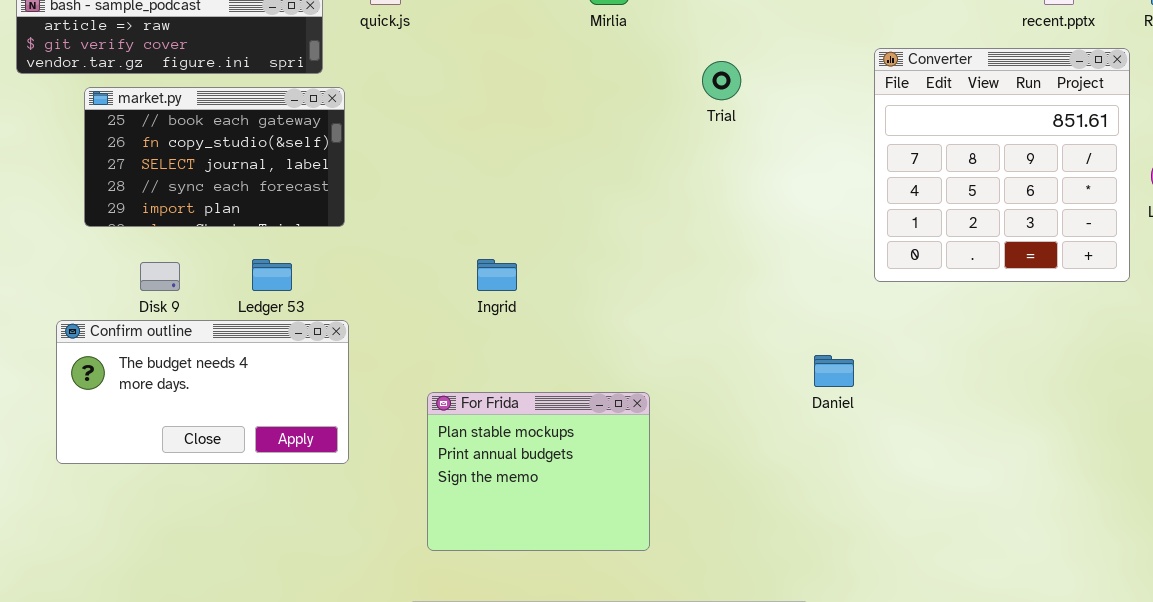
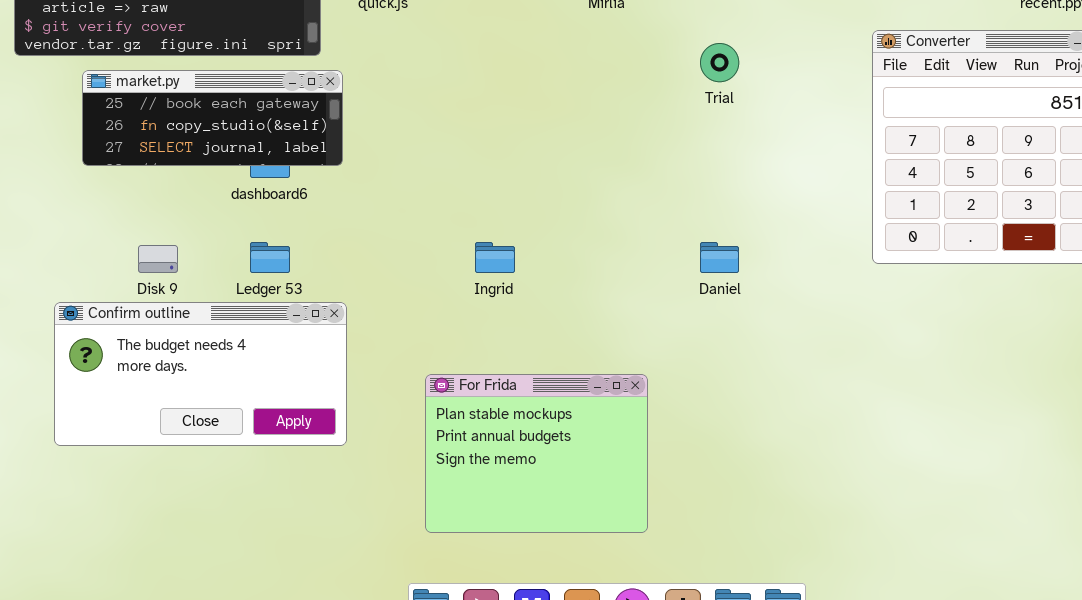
market.py: [84,87,345,227] -> [82,70,343,166], resized
Daniel: [814,355,854,387] -> [700,242,739,273], moved

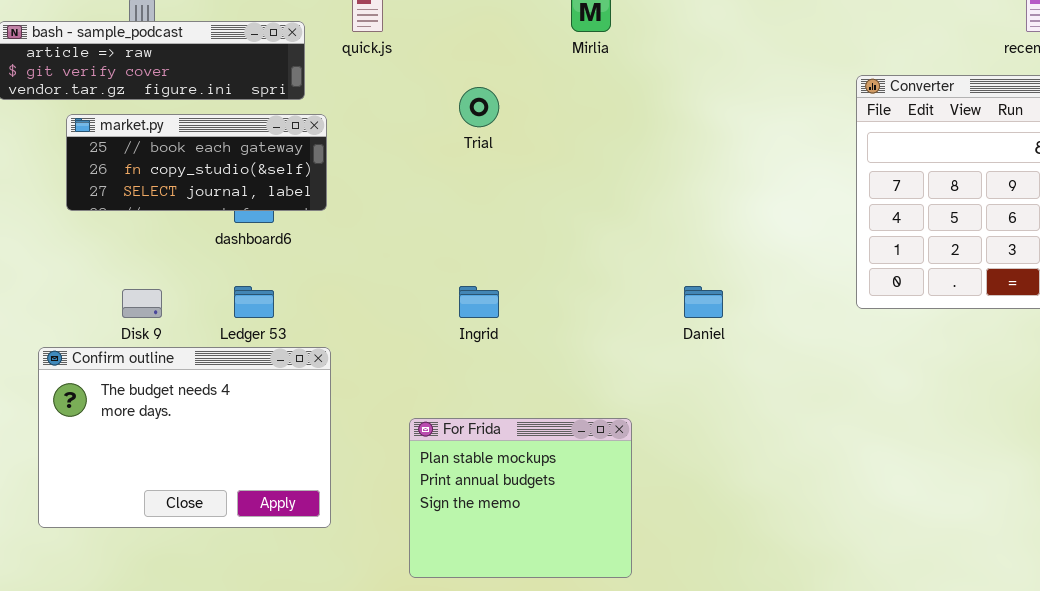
Trial: [700,43,739,82] -> [459,87,499,127], moved
Confirm outline: [54,302,347,446] -> [38,347,331,528], resized

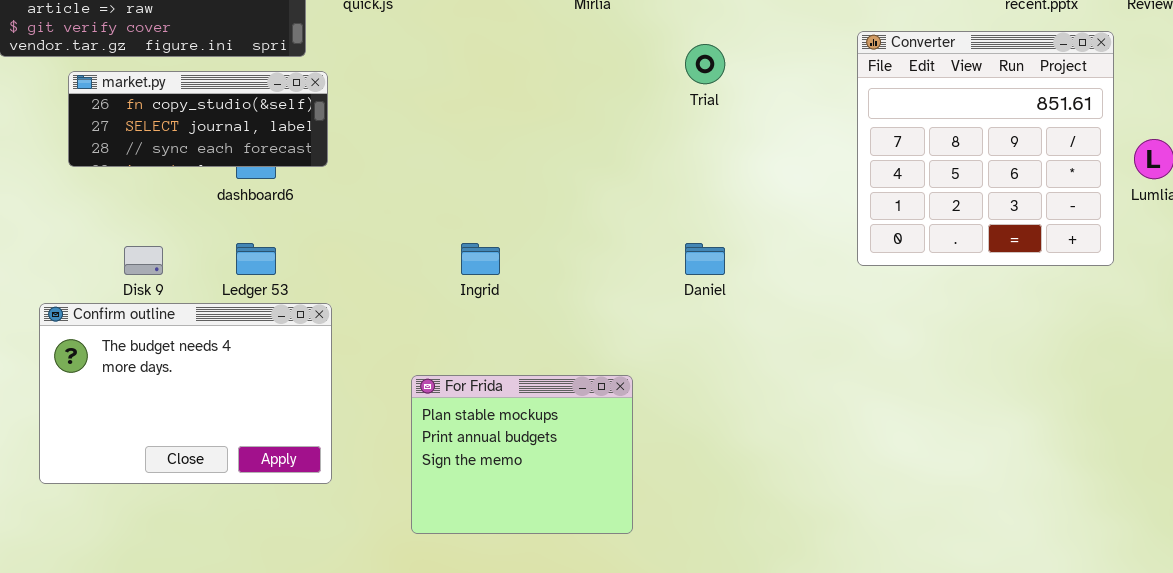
Trial: [459,87,499,127] -> [685,44,725,84], moved
market.py: [66,114,327,211] -> [68,71,328,167], scrolled down 1 row

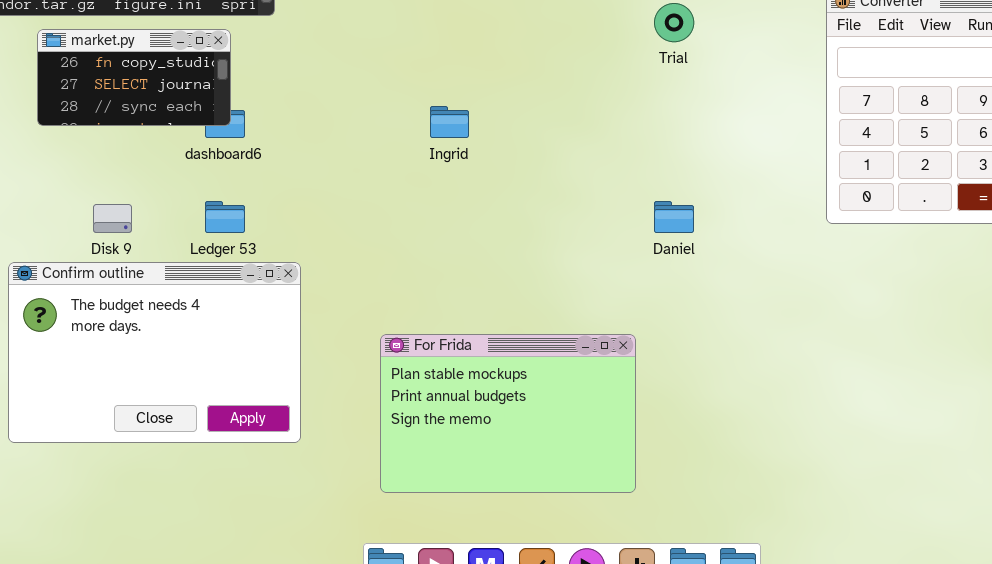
market.py: [68,71,328,167] -> [37,29,231,126], resized
Ingrid: [461,243,500,275] -> [430,106,469,138], moved
For Frida: [411,375,633,534] -> [380,334,636,493], resized

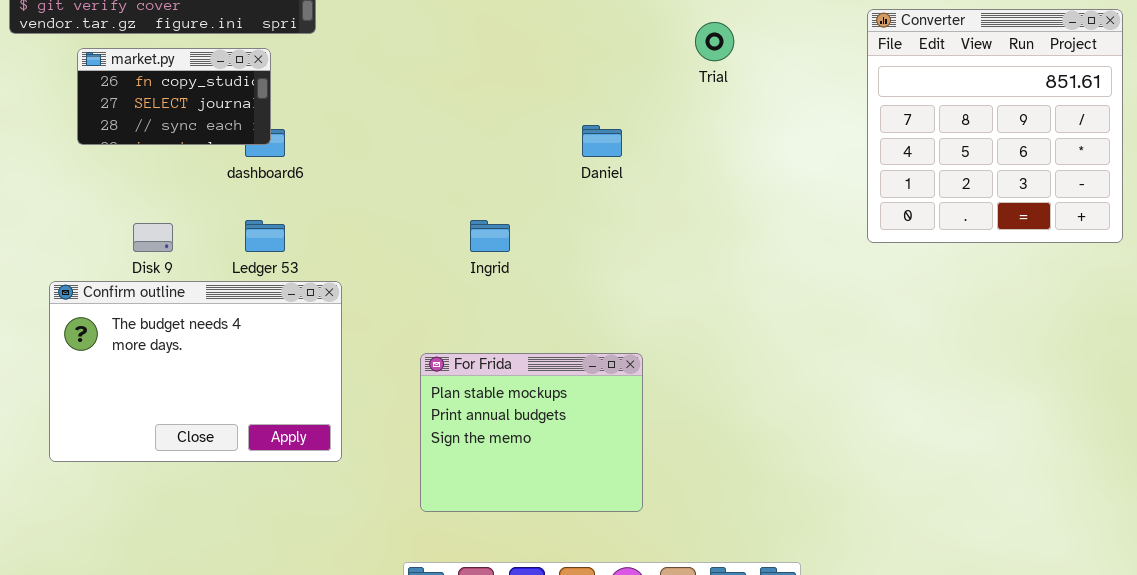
Ingrid: [430,106,469,138] -> [470,220,510,252], moved
Daniel: [654,201,694,233] -> [582,125,622,157], moved
For Frida: [380,334,636,493] -> [420,353,643,512], resized

